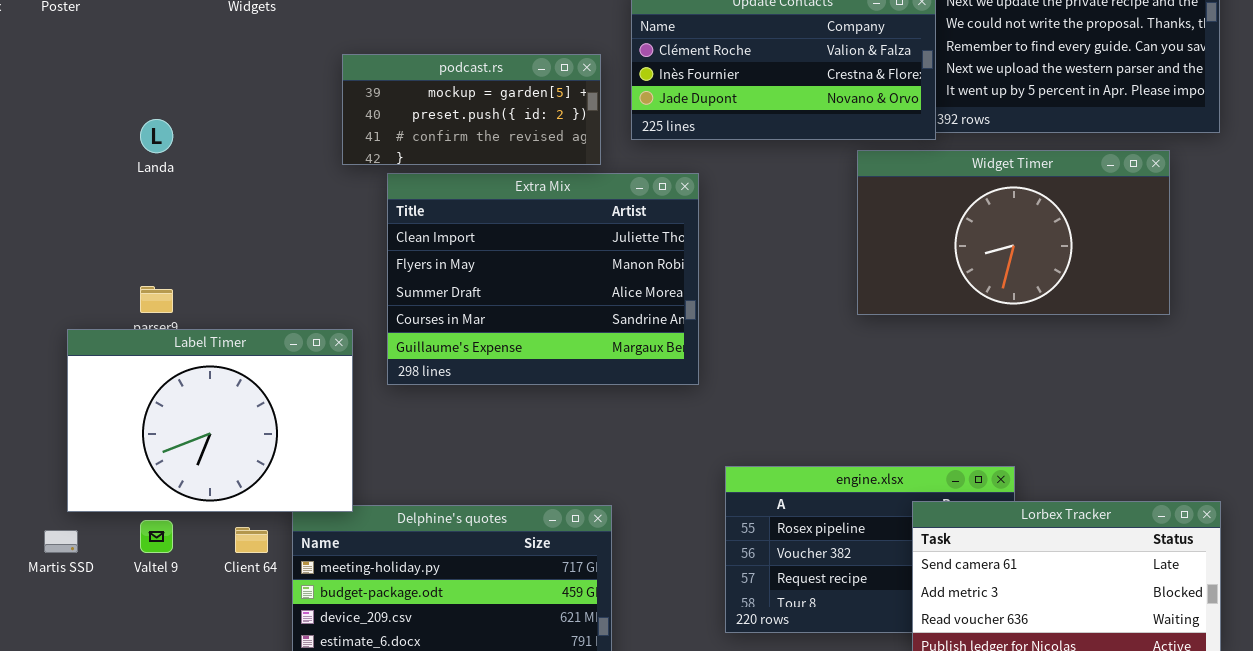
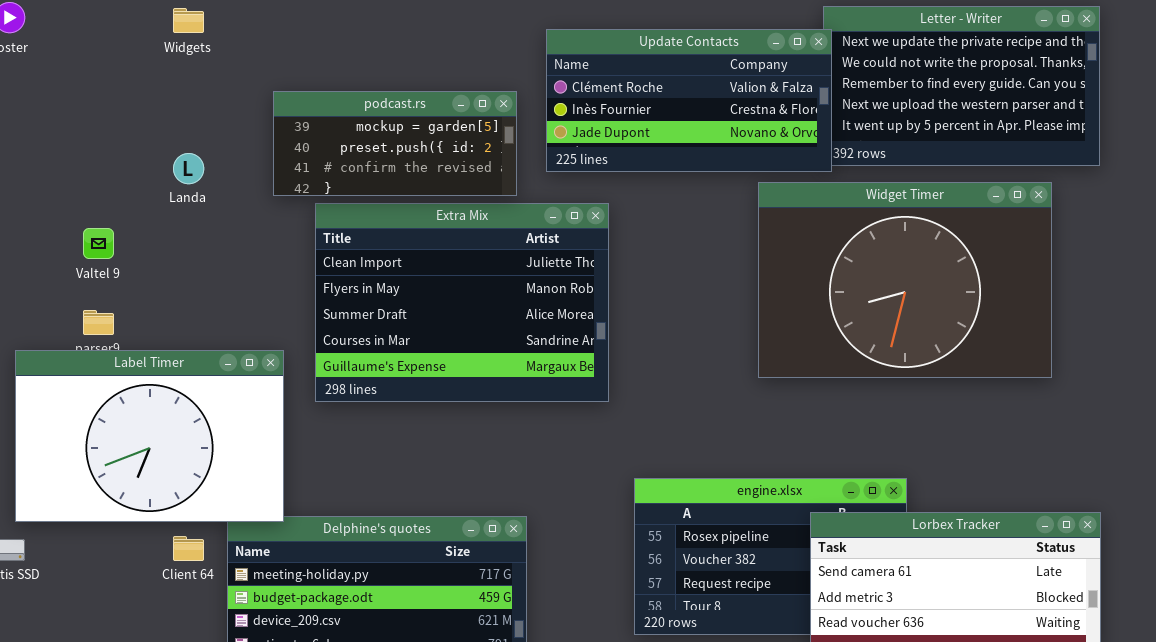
Landa: [140,119,173,153] -> [173,153,204,184], moved
Widget Timer: [857,150,1170,315] -> [758,182,1052,378], resized
Valtel 9: [140,520,173,553] -> [83,228,114,259], moved

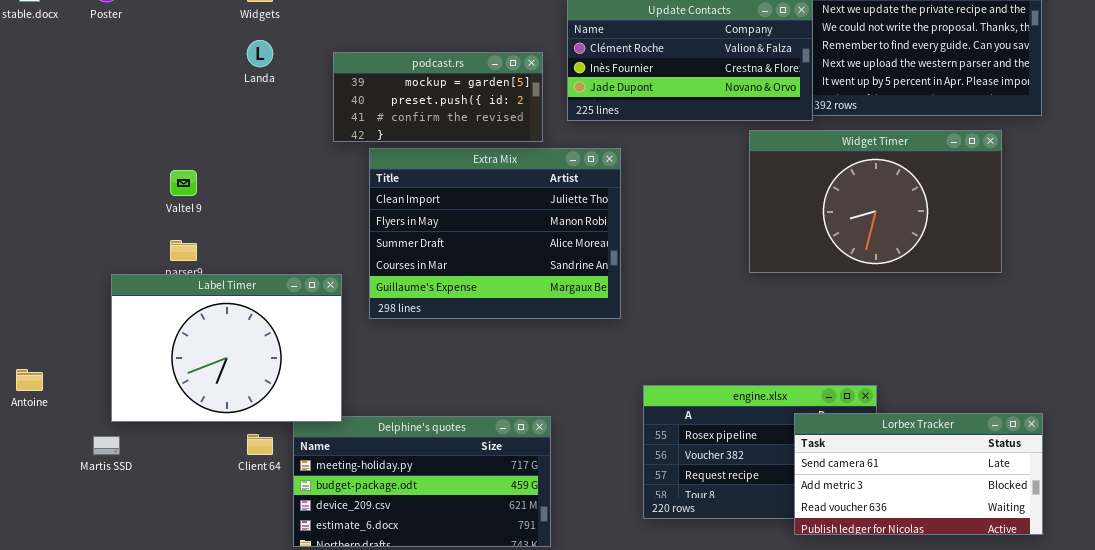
Landa: [173,153,204,184] -> [247,40,273,67], moved
Widget Timer: [758,182,1052,378] -> [749,130,1002,273], resized

